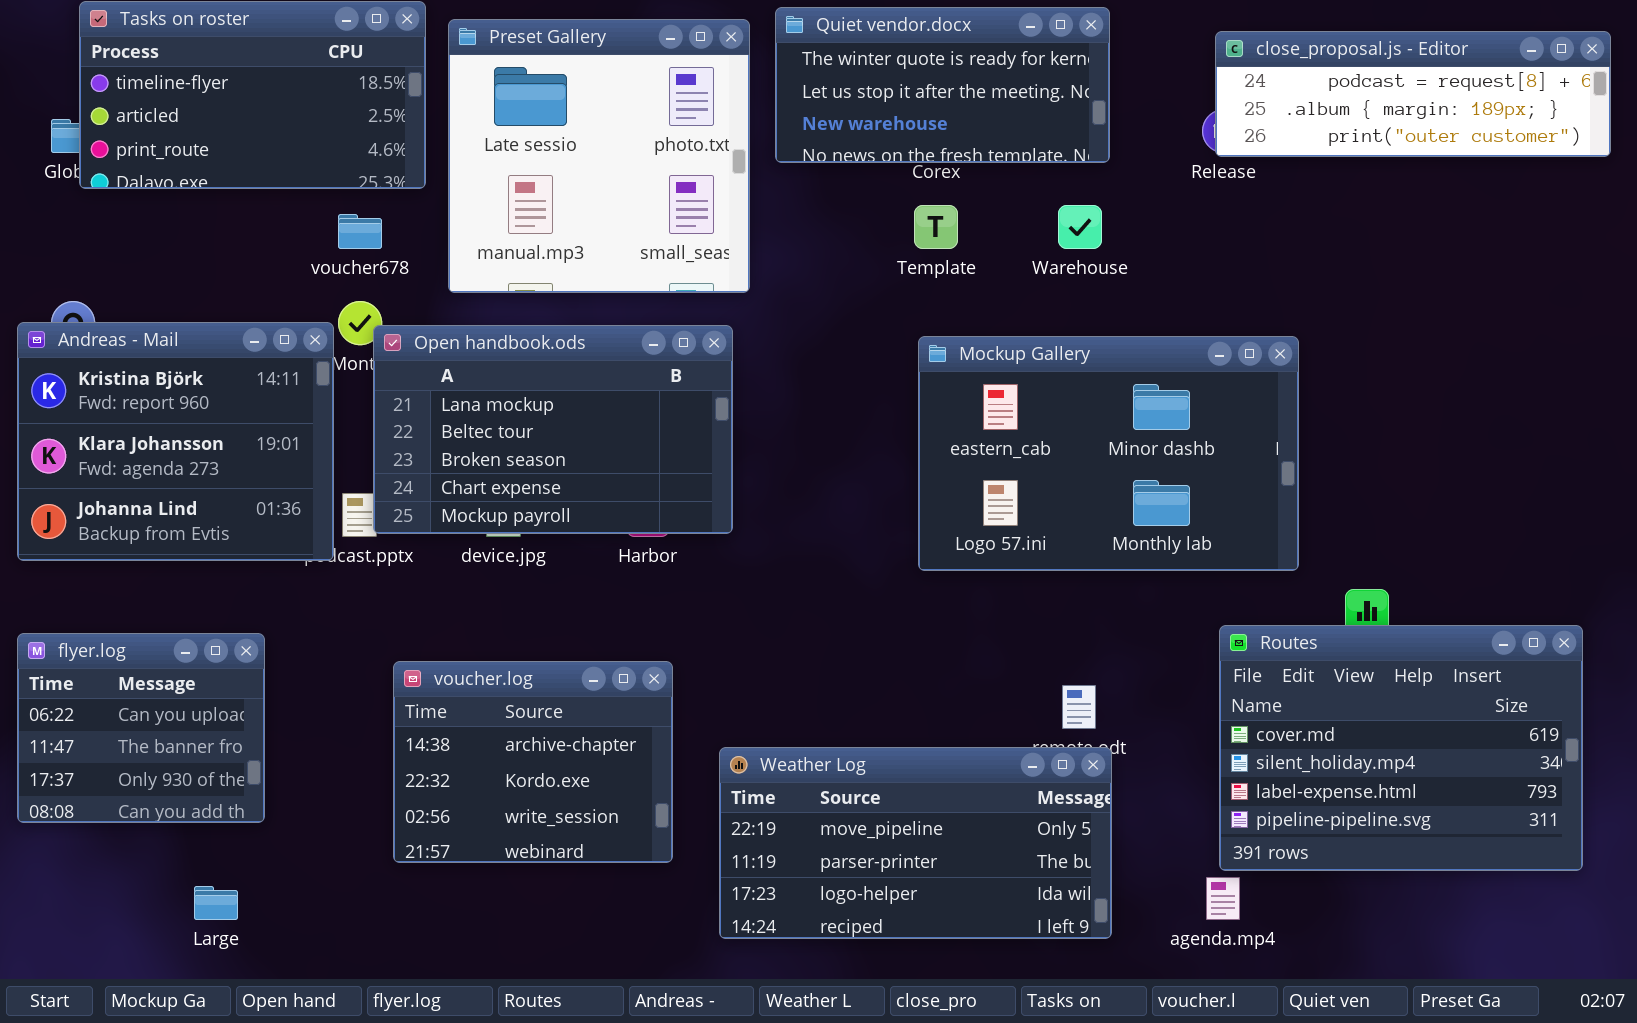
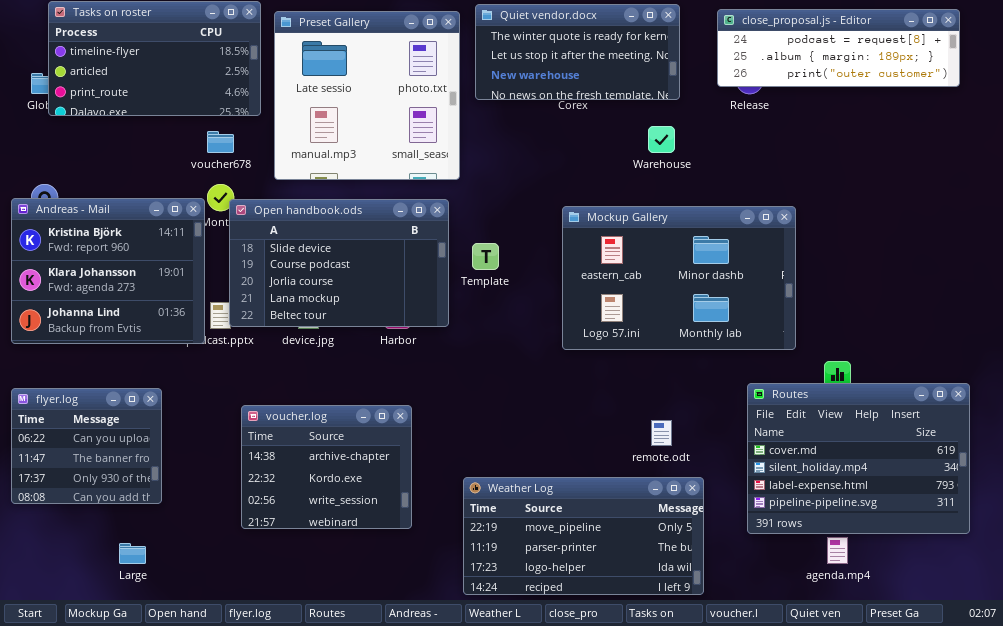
close_proposal.js - Editor: [1215,31,1611,157] -> [717,9,960,87], moved
Template: [914,205,958,249] -> [472,243,499,270], moved
Open handbook.ods: [373,325,733,534] -> [229,199,449,327], scrolled up 3 rows
Weather Log: [719,747,1112,939] -> [463,477,704,595], moved
agenda.mp4: [1206,877,1240,920] -> [827,537,848,564], moved

